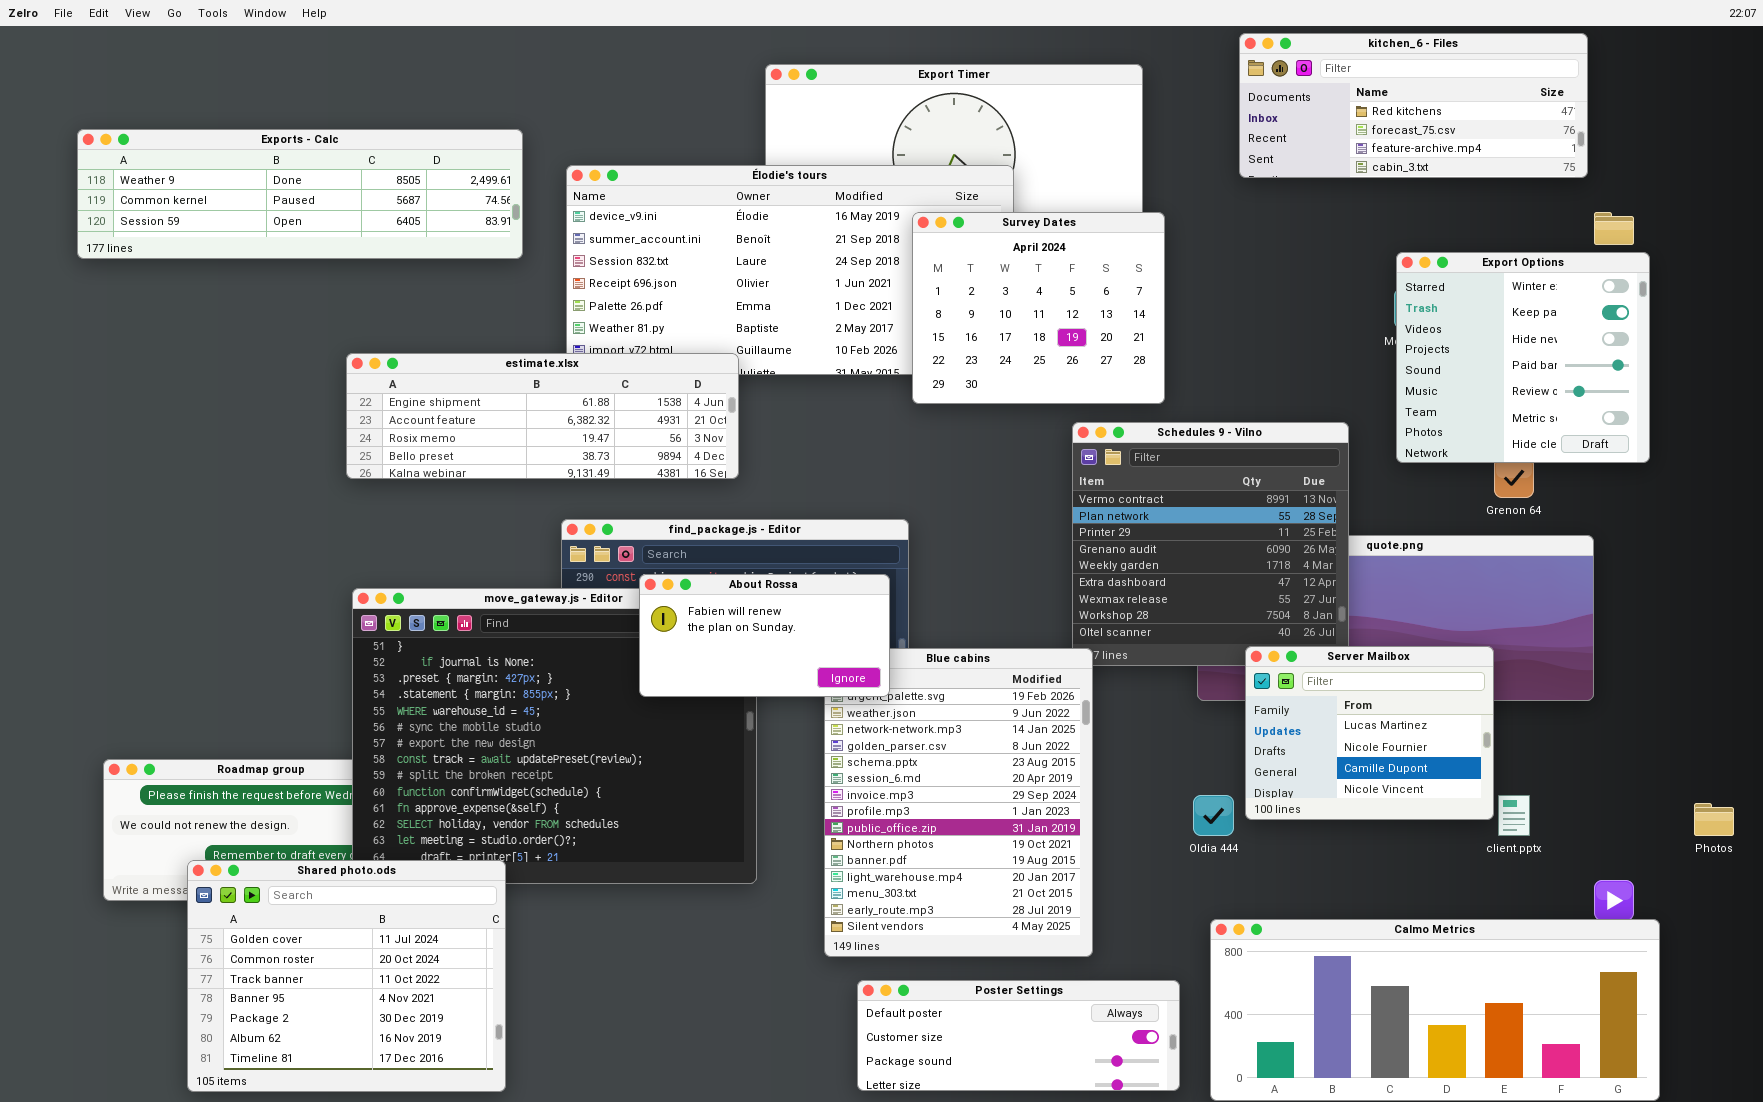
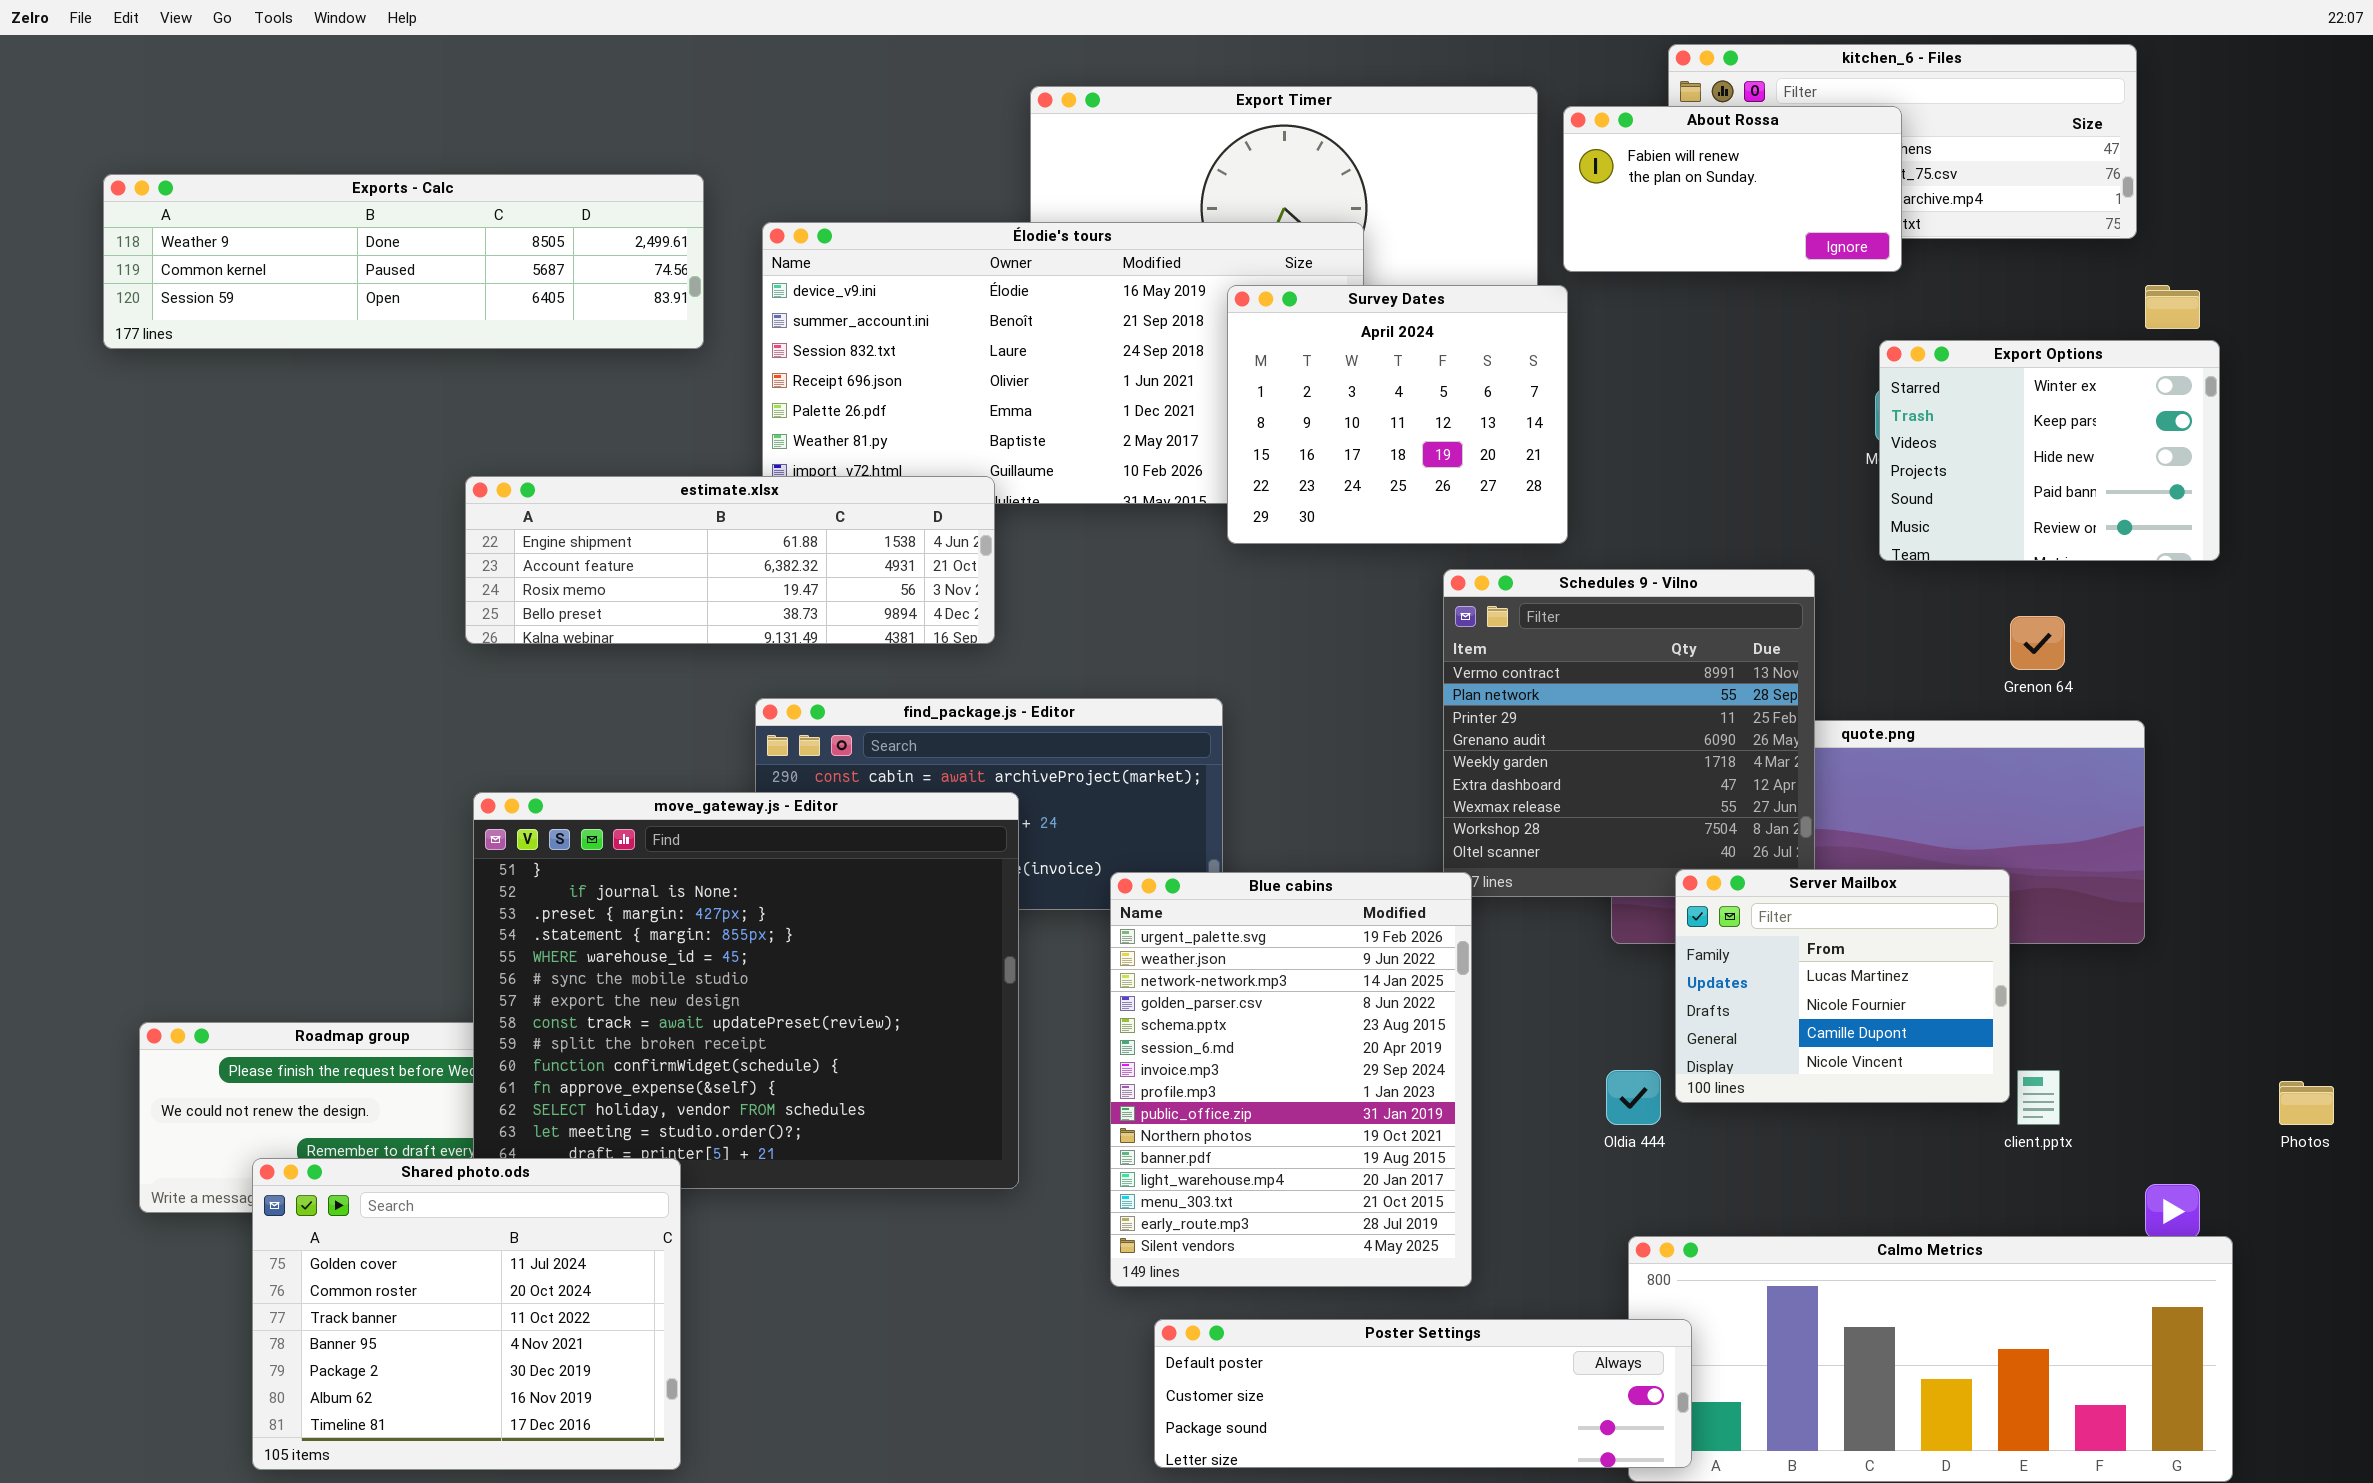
Export Options: [1396,252,1650,463] -> [1879,340,2220,561], resized
About Rossa: [639,574,890,697] -> [1563,106,1902,272], moved
Poster Settings: [857,980,1180,1091] -> [1154,1319,1692,1468], resized

